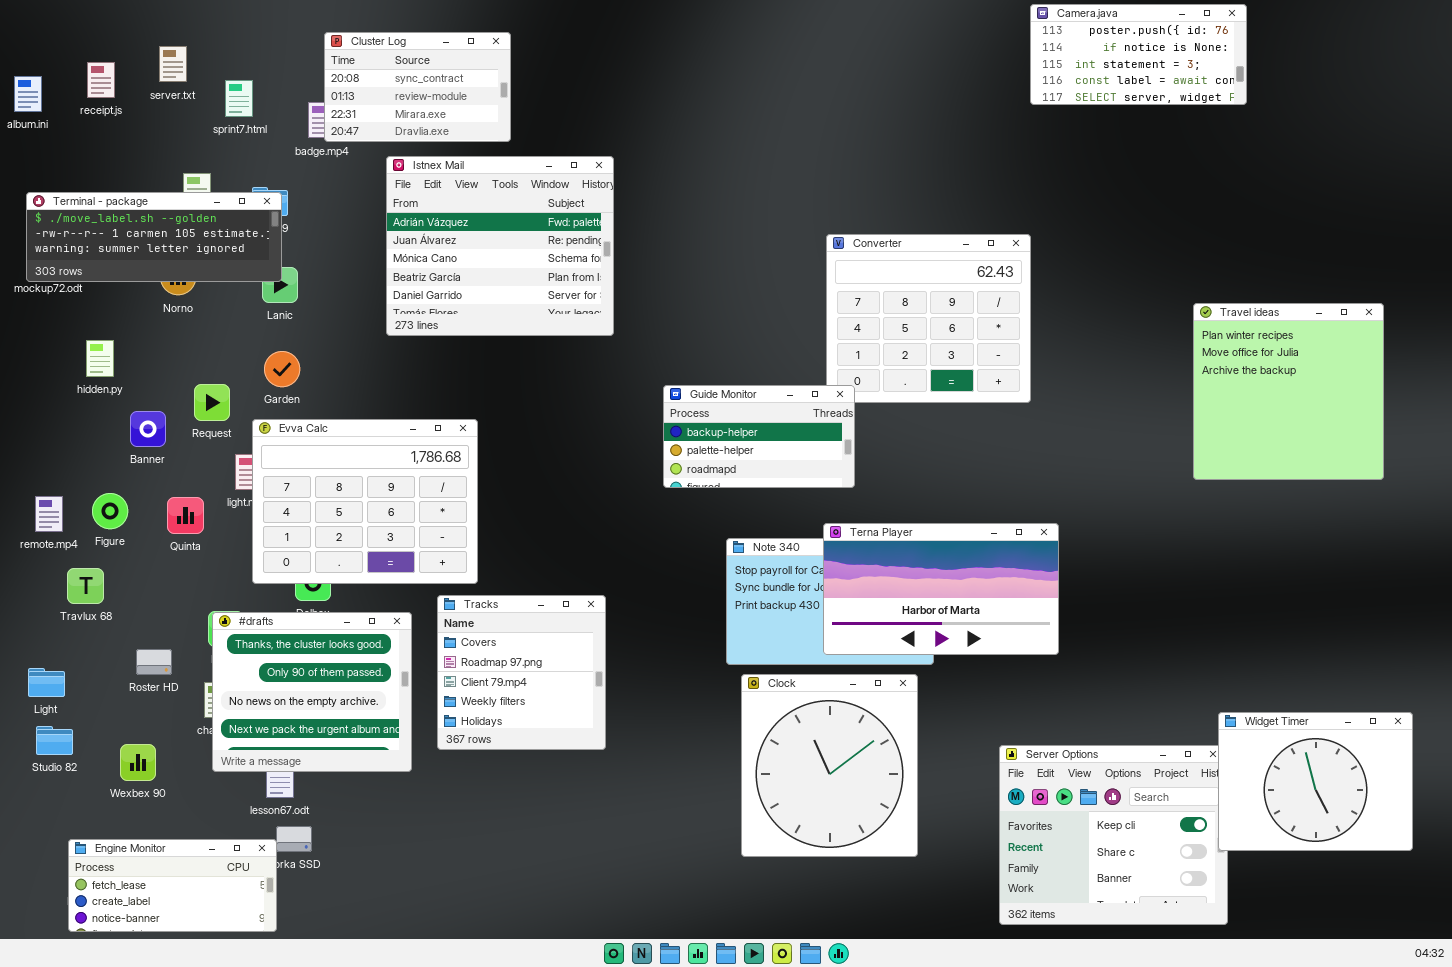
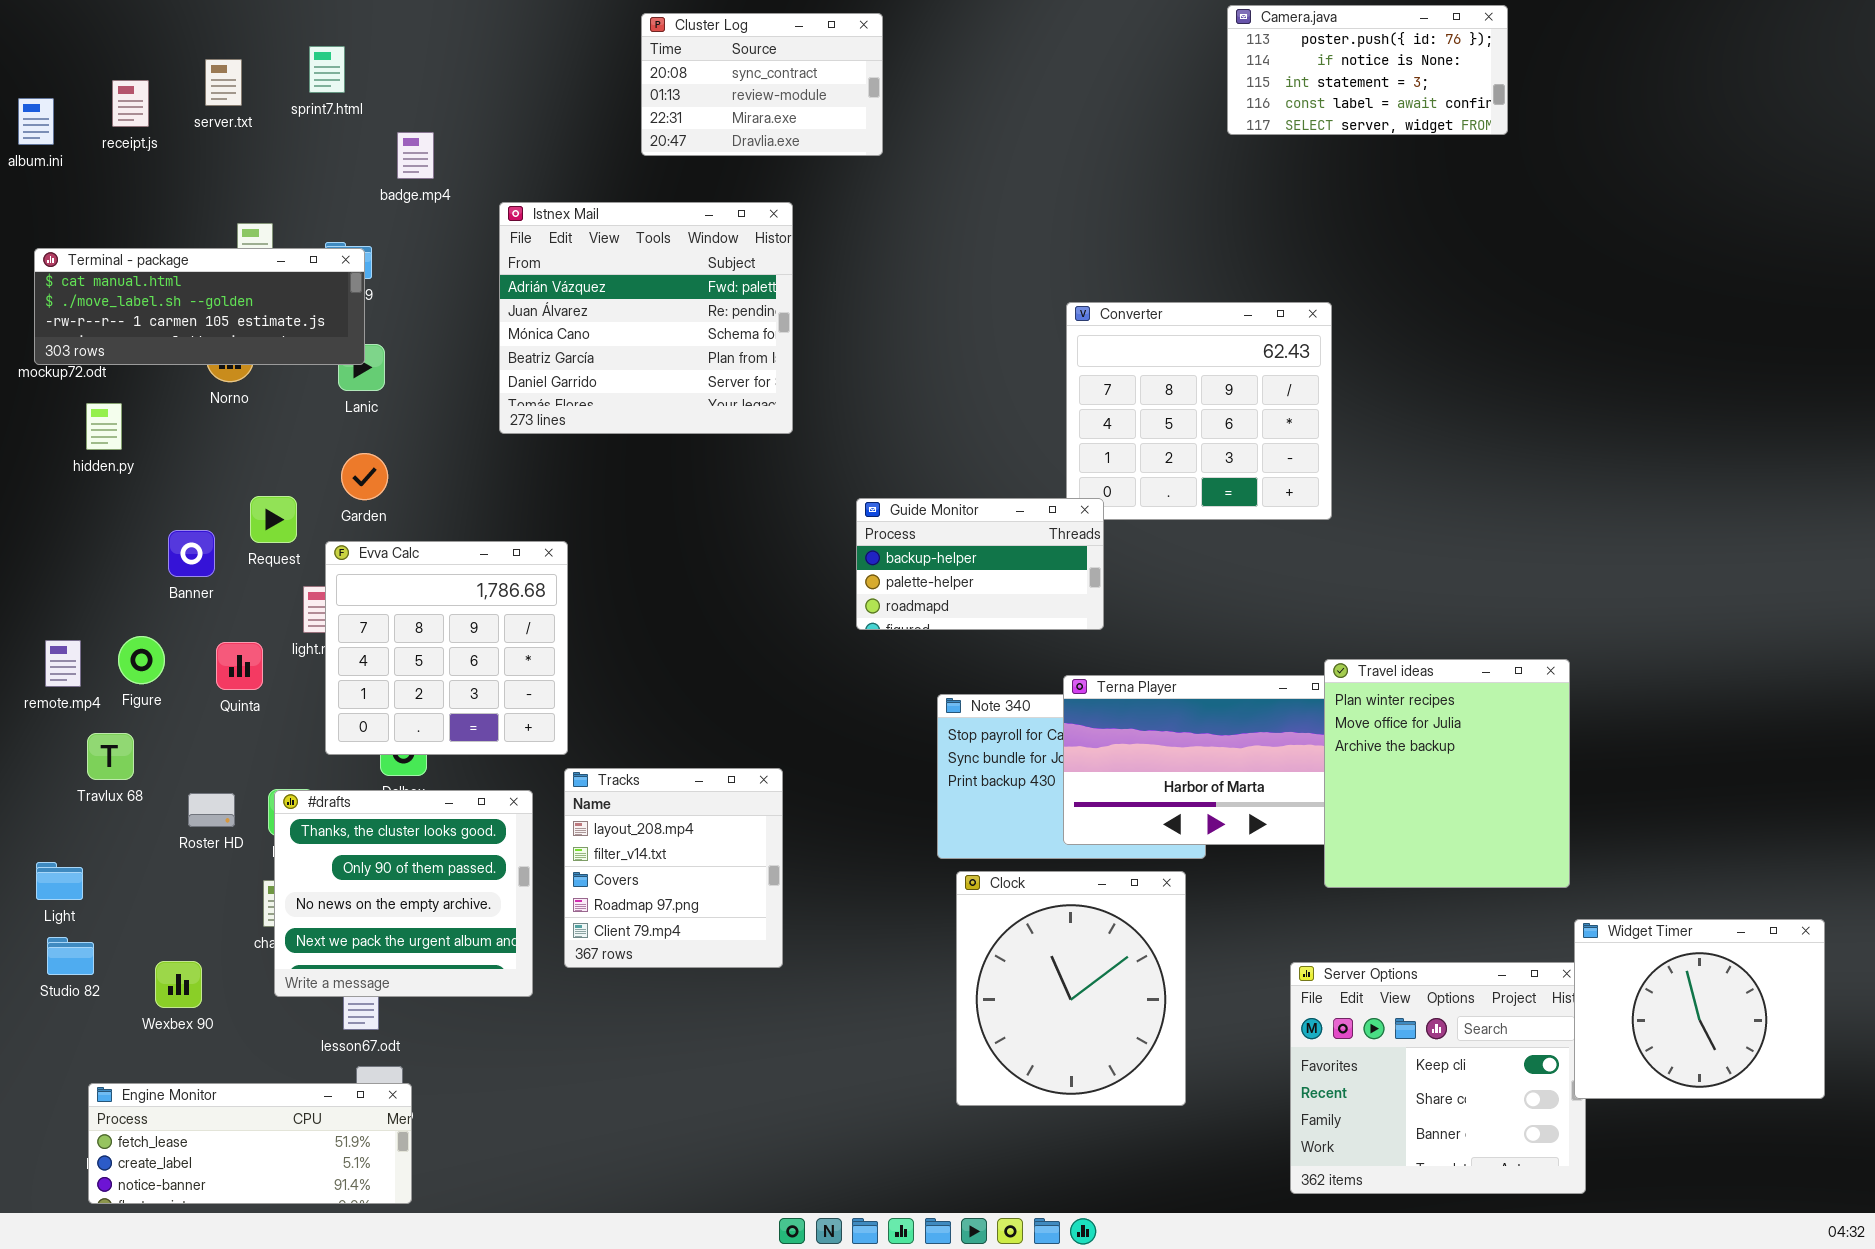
Camera.java: [1030,4,1247,105] -> [1227,5,1508,135], moved
Cluster Log: [324,32,511,142] -> [641,13,883,156], moved
sprint7.html: [225,80,253,117] -> [309,46,345,93], moved
Terminal - package: [26,192,282,282] -> [34,248,365,365], scrolled up 1 row
Travel ideas: [1193,303,1384,480] -> [1324,659,1570,888], moved
hidden.py: [86,340,114,377] -> [86,403,122,450], moved
Evva Calc: [252,419,478,584] -> [325,541,568,755], resized
Tracks: [437,595,606,750] -> [564,768,783,968], scrolled up 2 rows
Roster HD: [136,649,172,675] -> [188,793,235,827], moved
Engine Monitor: [68,839,277,932] -> [88,1083,412,1204], resized

